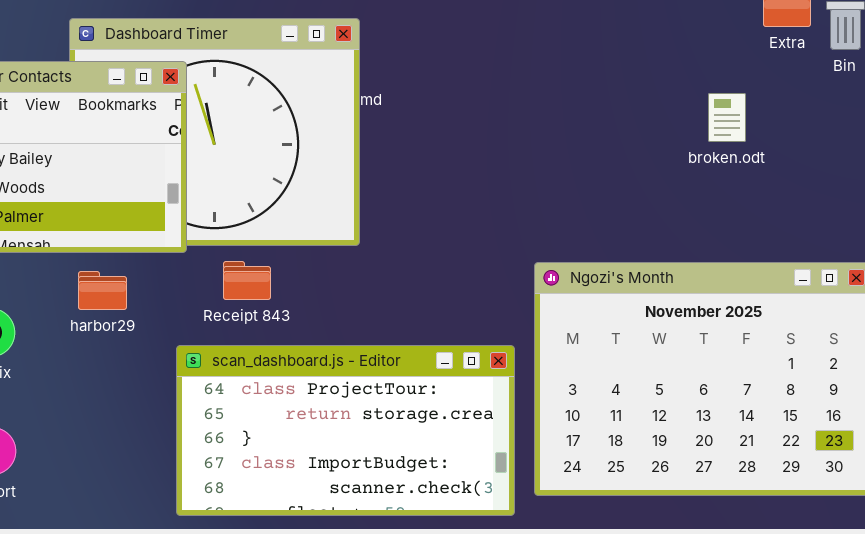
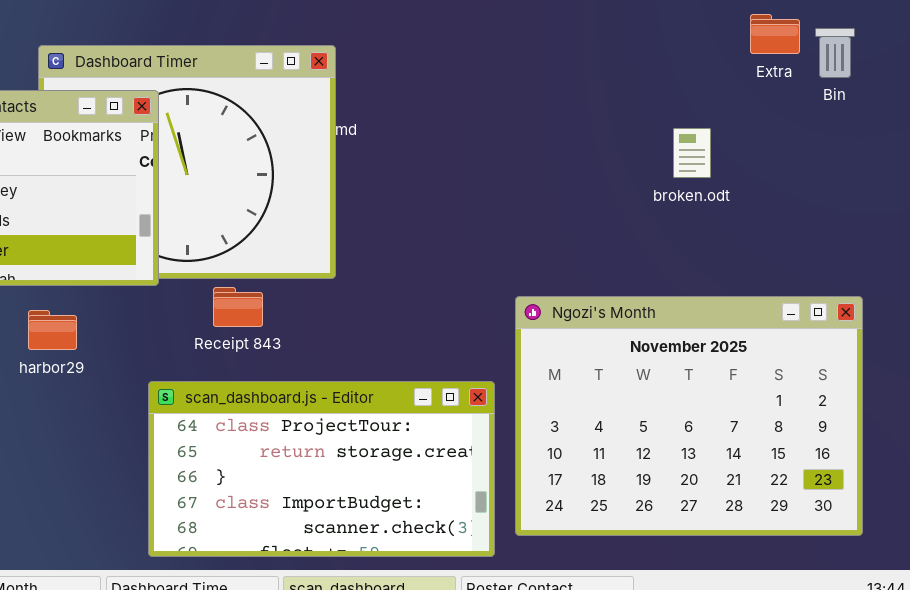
broken.odt: [708,93,746,142] -> [673,128,711,178], moved
Receipt 843: [223,261,271,300] -> [213,287,263,327], moved
harbor29: [78,271,127,310] -> [28,310,77,350], moved

